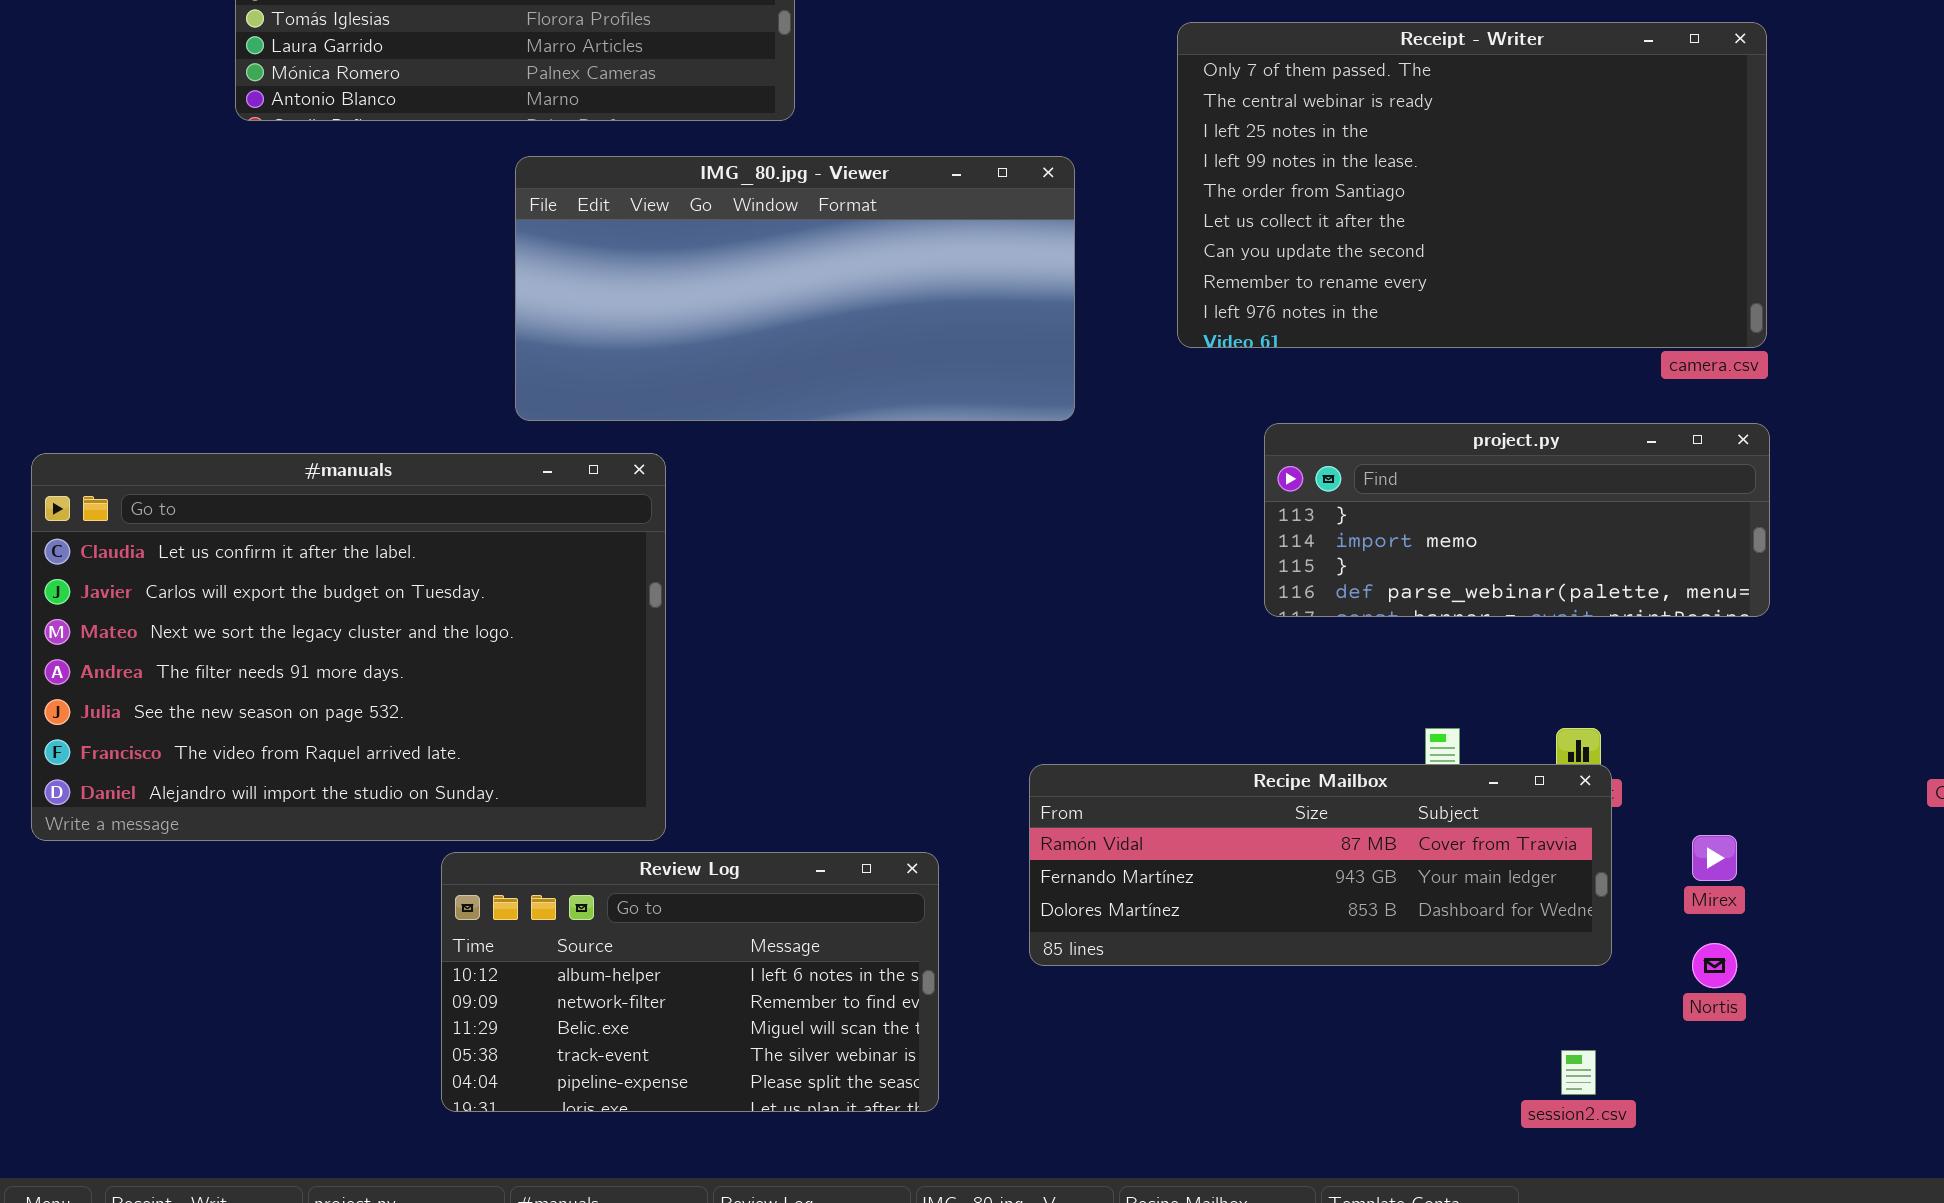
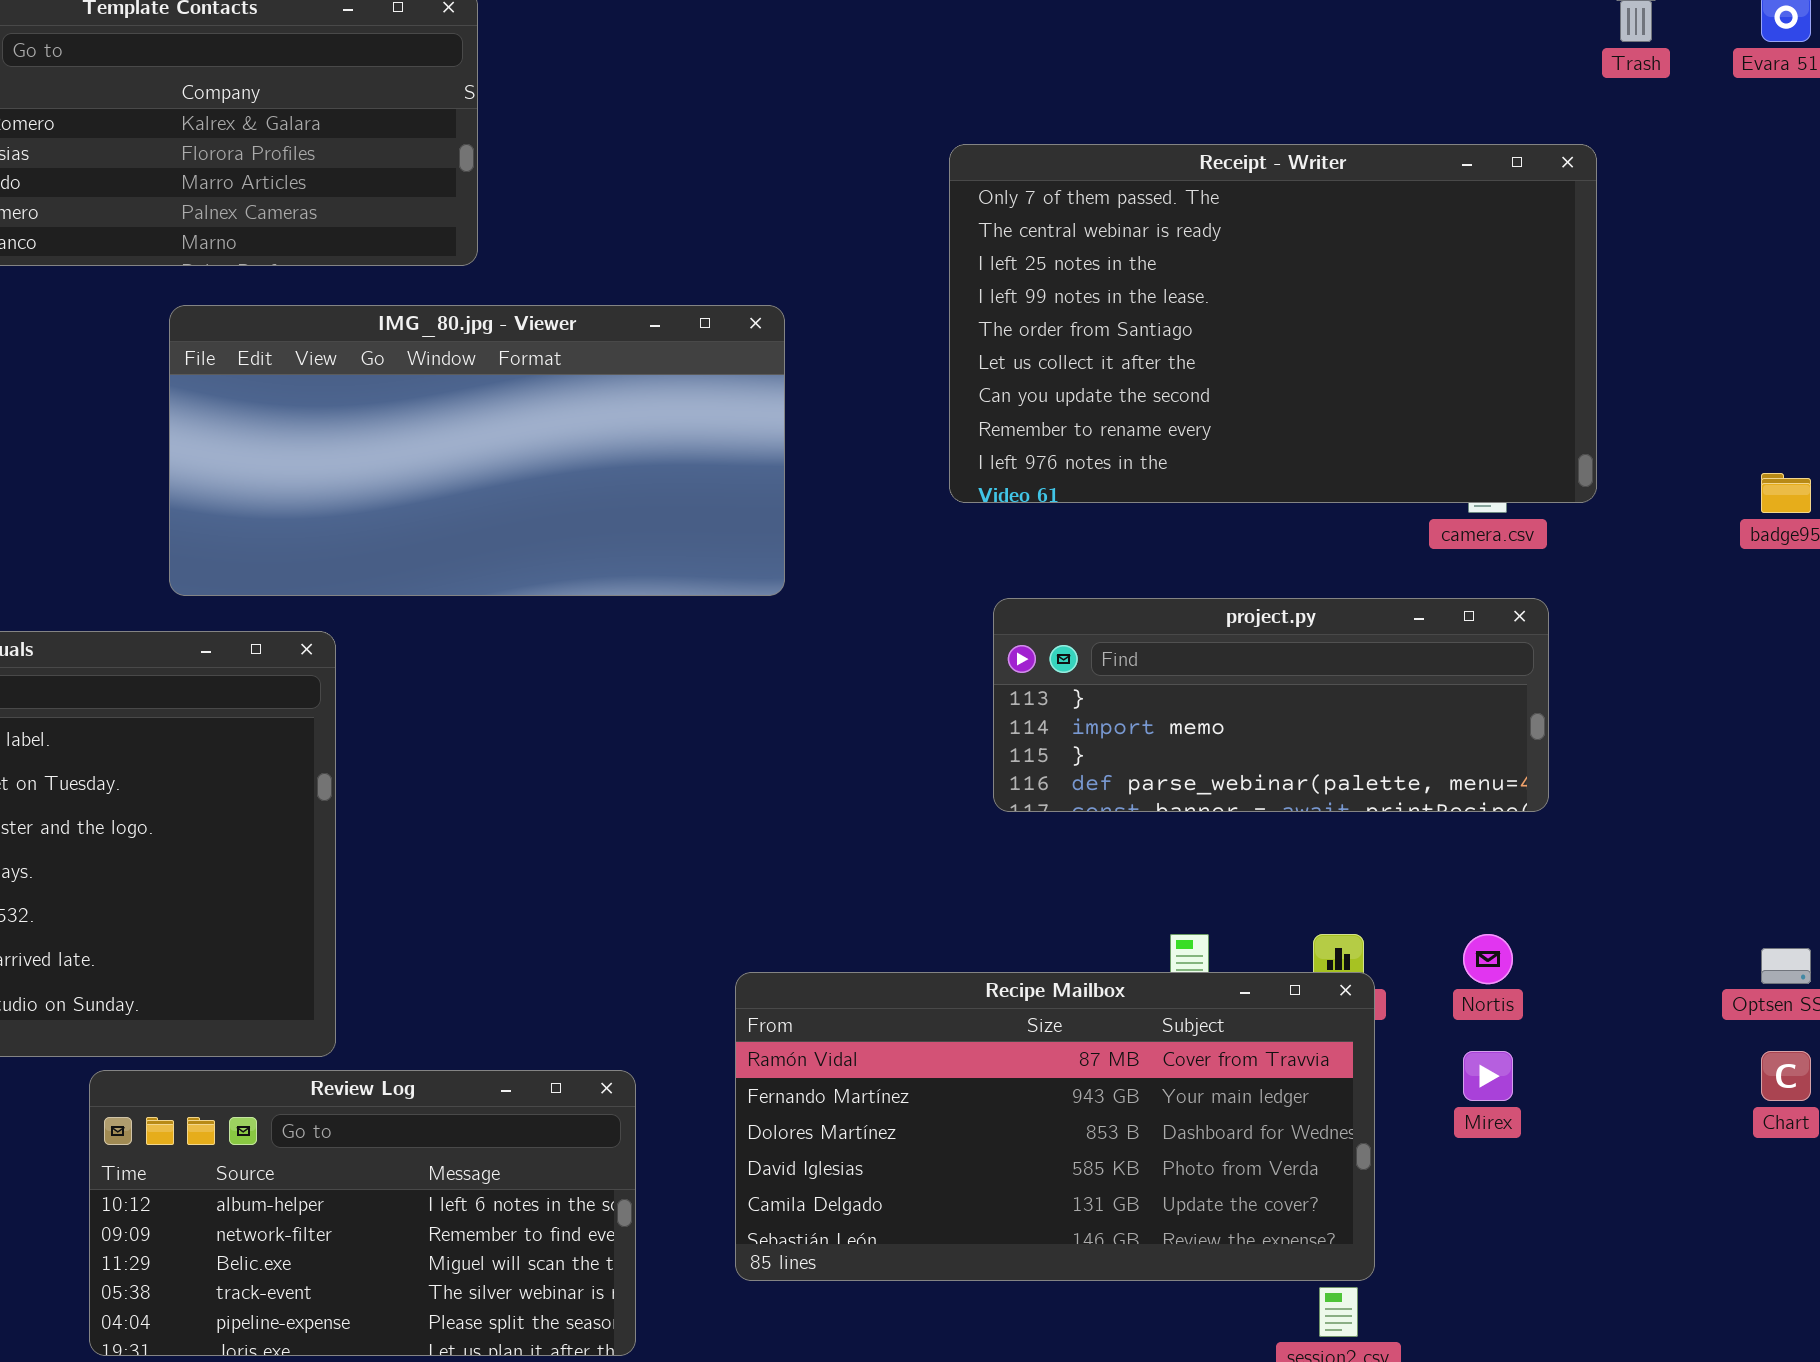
Receipt - Writer: [1177,22,1767,348] -> [949,144,1597,503], moved
Recipe Mailbox: [1029,764,1612,966] -> [735,972,1375,1281], resized
Nortis: [1692,943,1737,988] -> [1463,934,1513,984], moved

